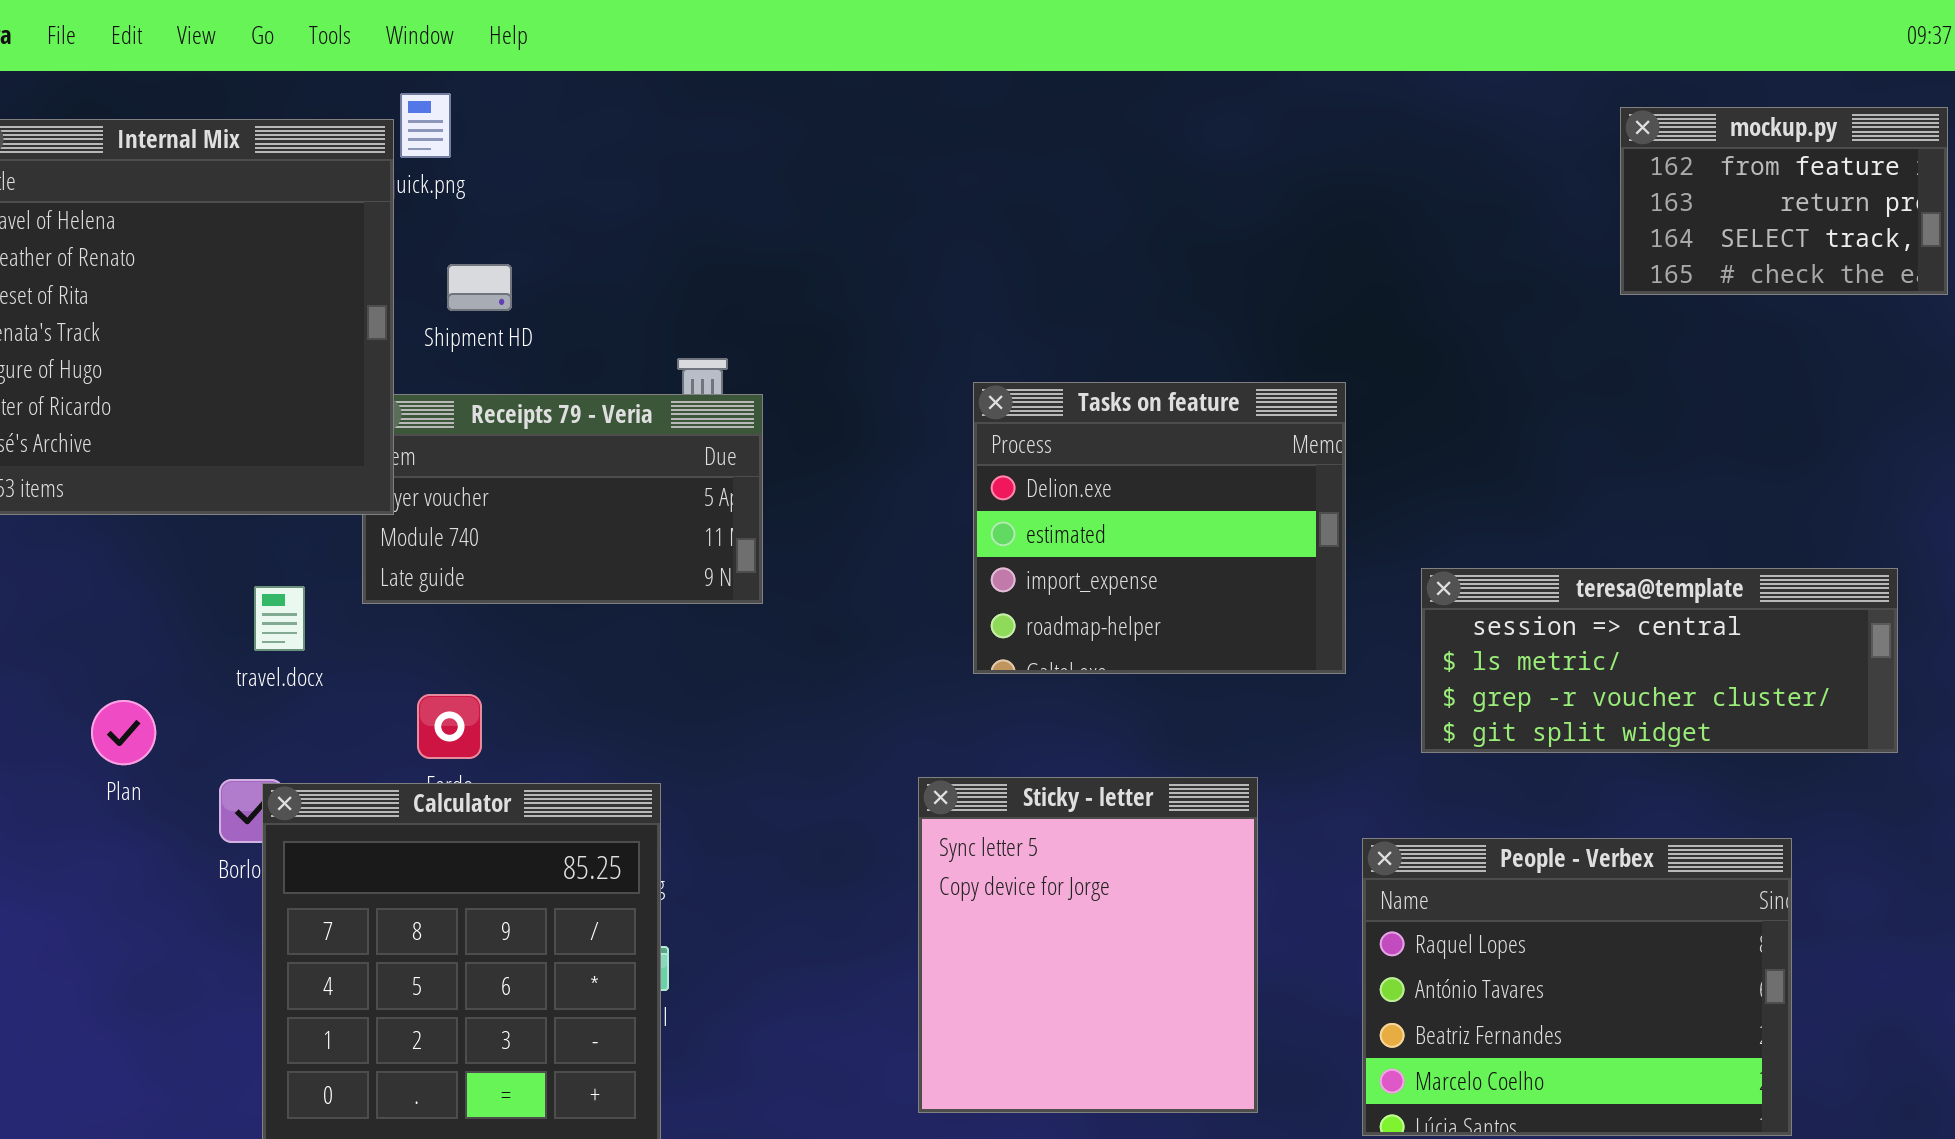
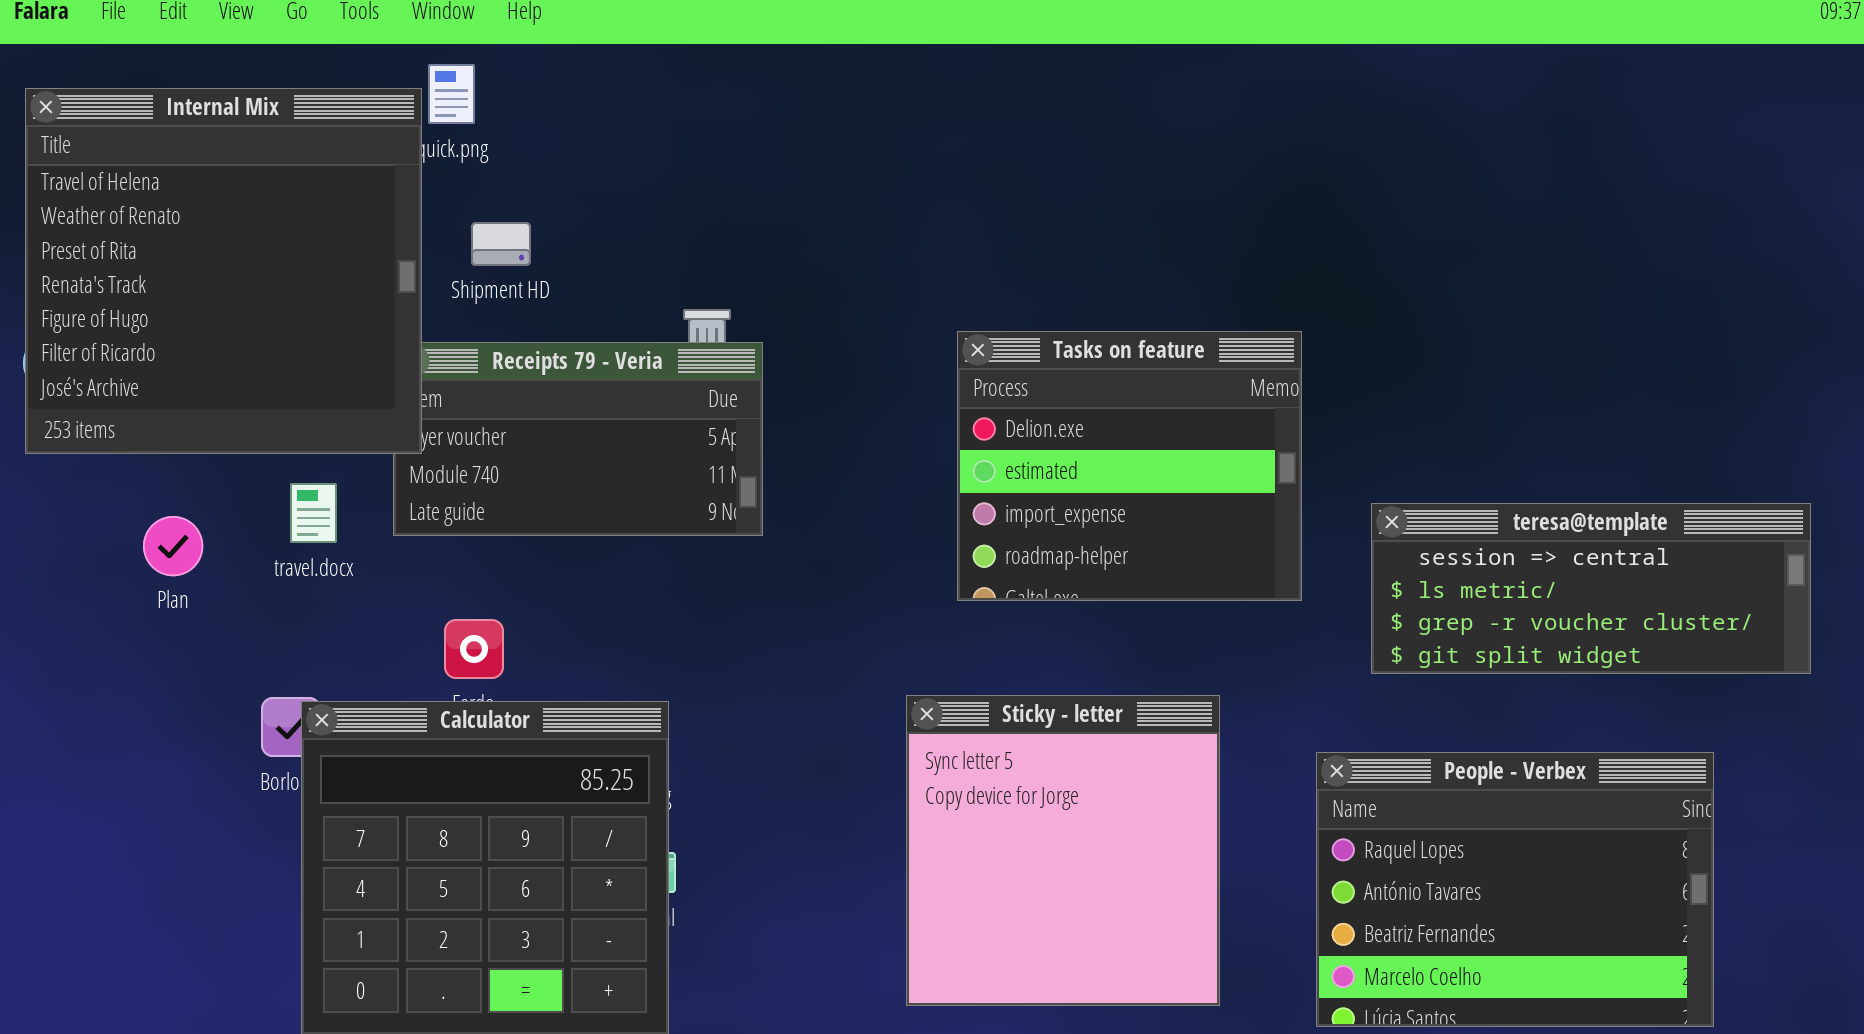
mockup.py: [1620,107,1948,295] -> none, closed
travel.docx: [254,586,305,651] -> [290,483,337,543], moved
Plan: [91,700,156,765] -> [143,516,203,576], moved

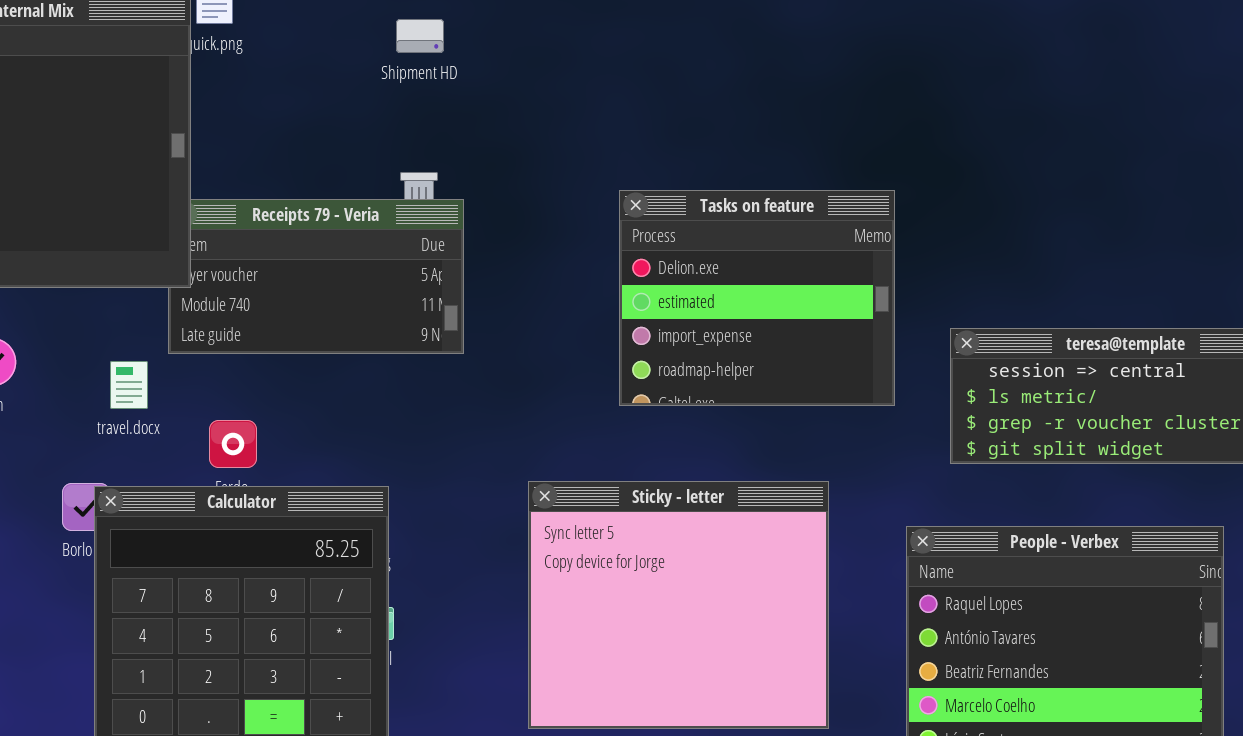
Shipment HD: [471,222,531,266] -> [396,19,444,53], moved
travel.docx: [290,483,337,543] -> [110,361,148,409], moved
Sticky - letter: [906,695,1220,1006] -> [528,481,829,729], resized

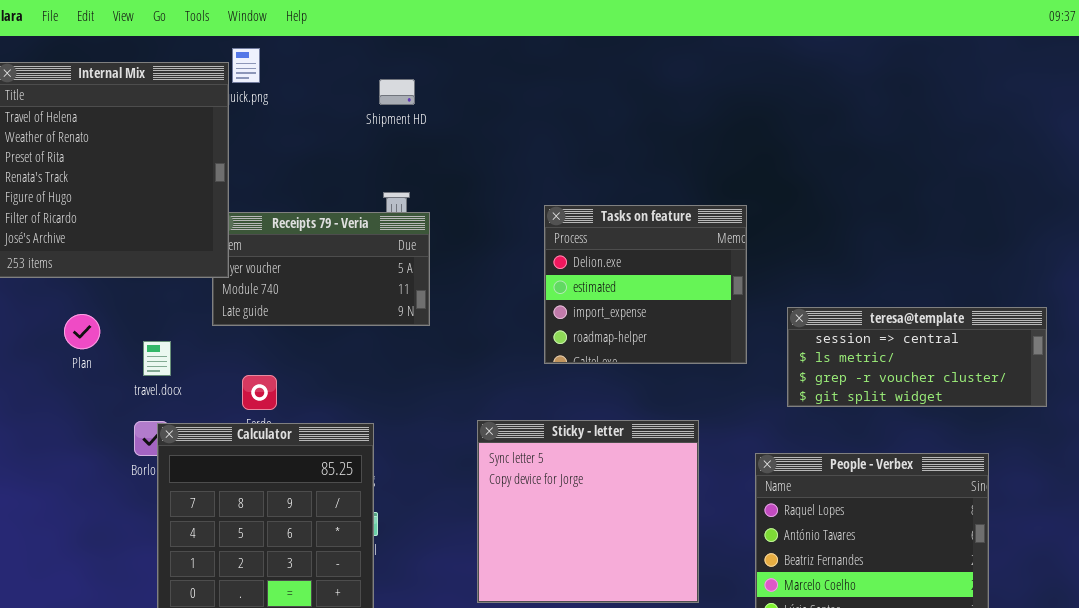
travel.docx: [110,361,148,409] -> [143,341,171,376], moved

